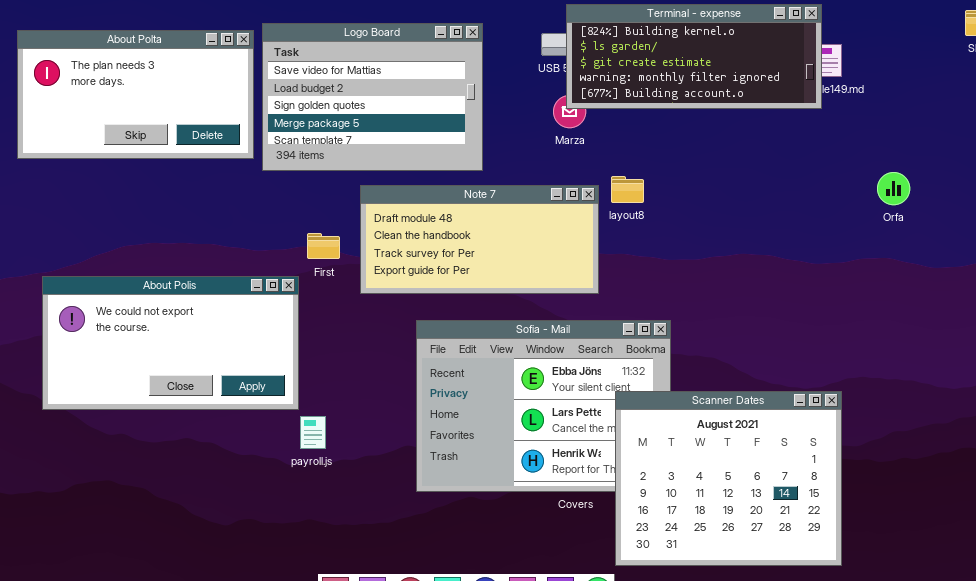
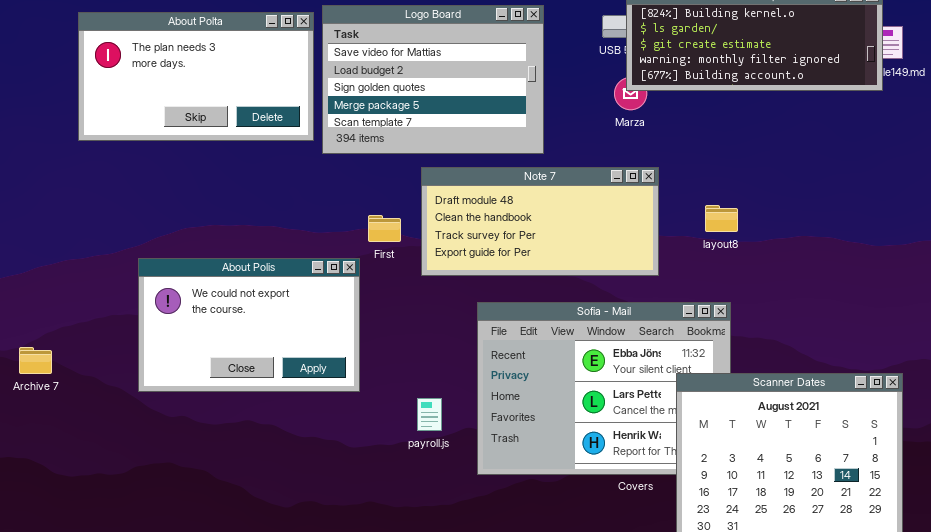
layout8: [611,176,644,203] -> [705,205,738,232], moved
About Polis: [42,276,299,410] -> [138,258,360,392], resized
payroll.js: [300,416,326,449] -> [417,398,442,431], moved

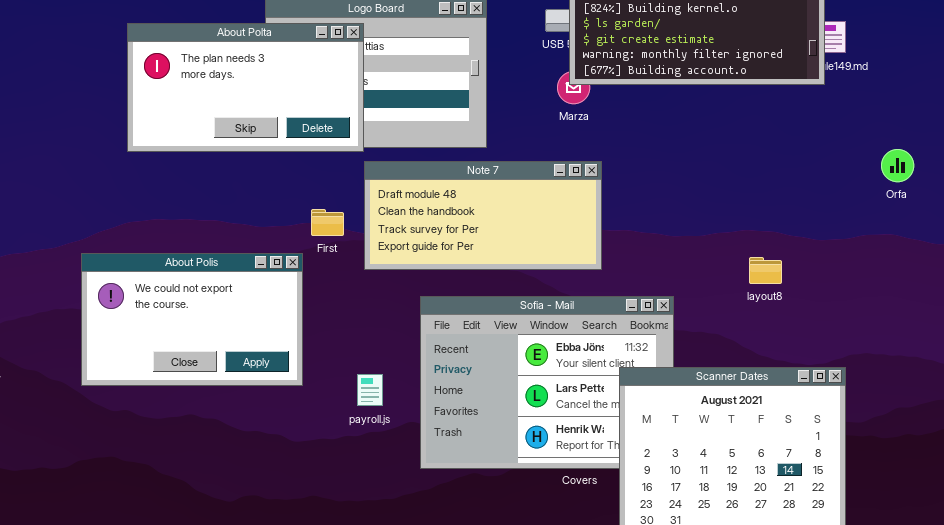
About Polta: [78,12,314,141] -> [127,23,364,152], moved
layout8: [705,205,738,232] -> [749,257,782,284], moved
payroll.js: [417,398,442,431] -> [357,374,383,406], moved

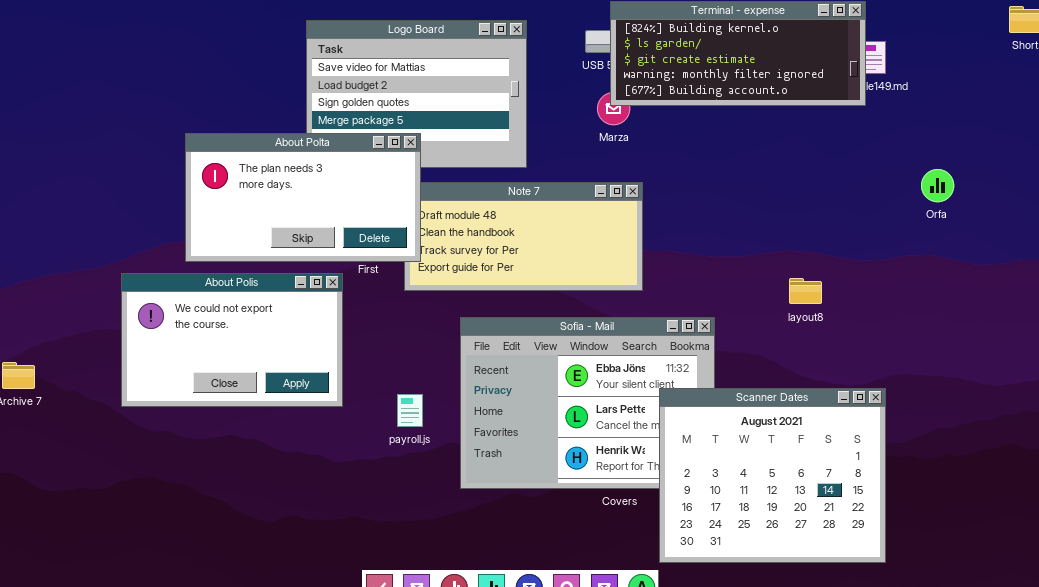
About Polta: [127,23,364,152] -> [185,133,421,262], moved

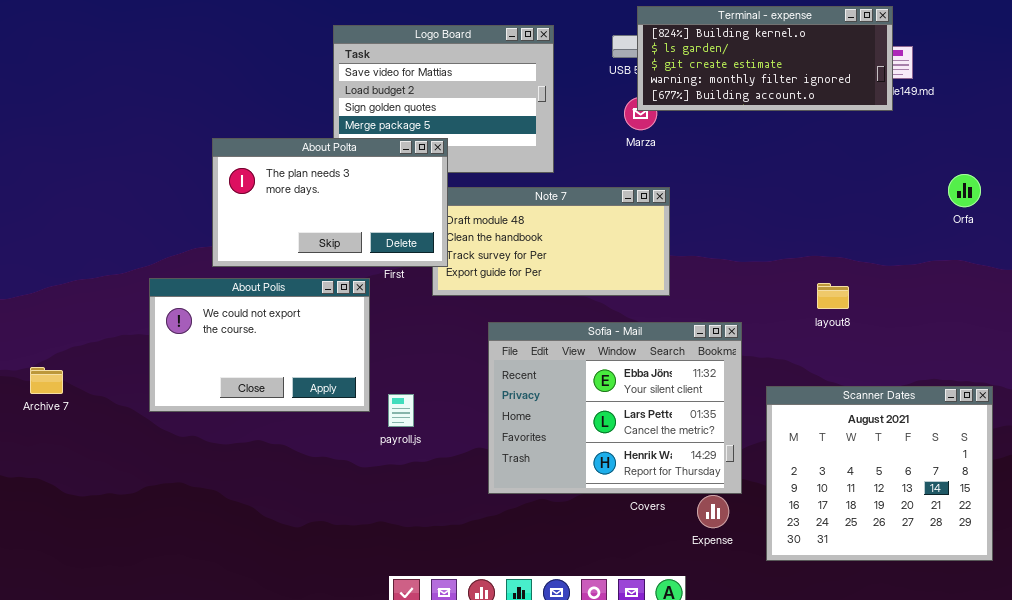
Scanner Dates: [659,388,886,563] -> [766,386,993,561], moved
payroll.js: [397,394,423,427] -> [388,394,414,427], moved

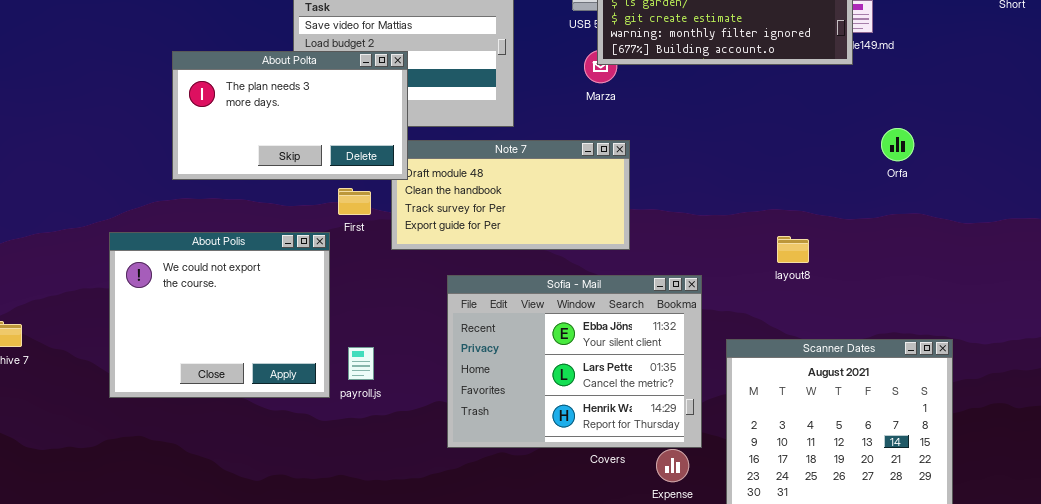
About Polta: [212,138,448,267] -> [172,51,408,180], moved
Orfa: [948,174,981,207] -> [881,128,914,161], moved
About Polis: [149,278,370,412] -> [109,232,330,398], resized

